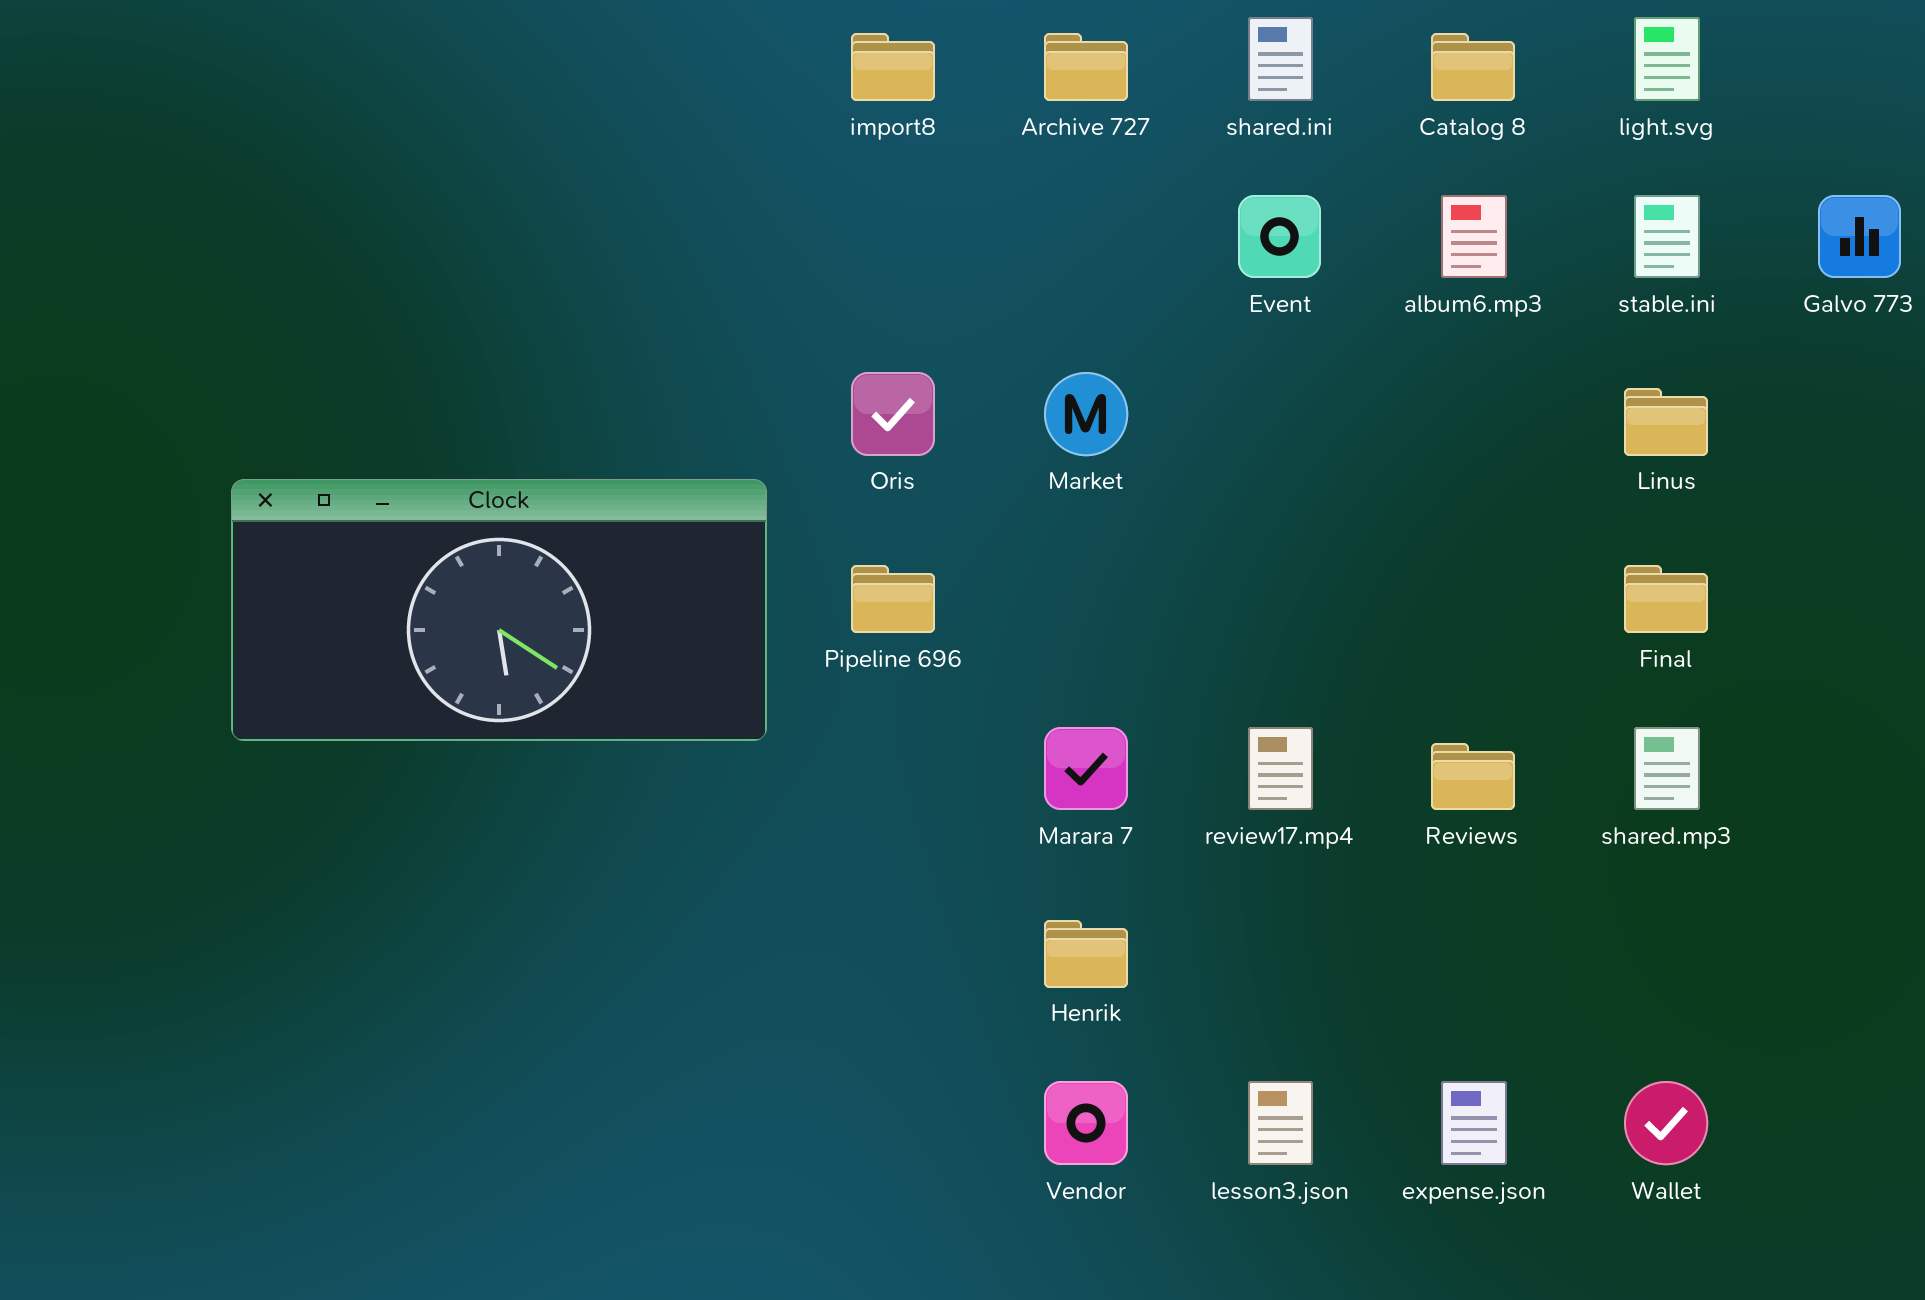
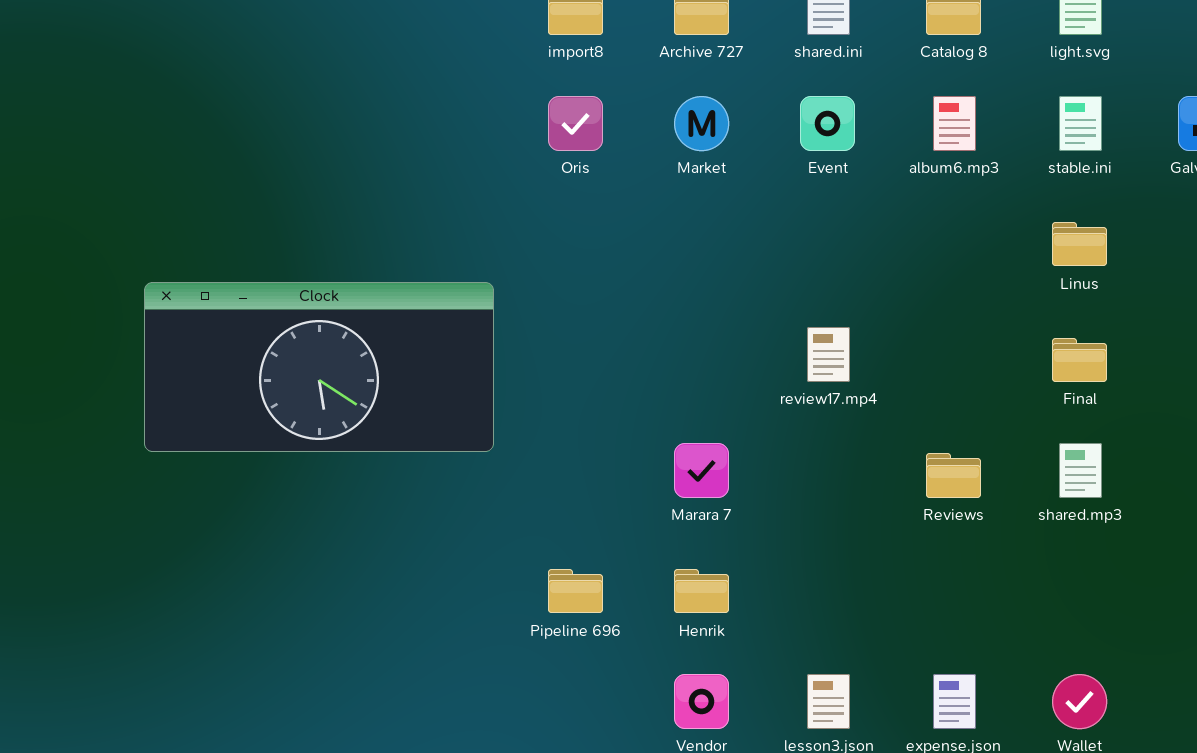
Oris: [851,372,935,456] -> [548,96,603,151], moved
Market: [1044,372,1128,456] -> [674,96,729,151], moved
Pipeline 696: [851,565,935,633] -> [548,569,603,613], moved
review17.mp4: [1248,727,1313,810] -> [807,327,850,382], moved

